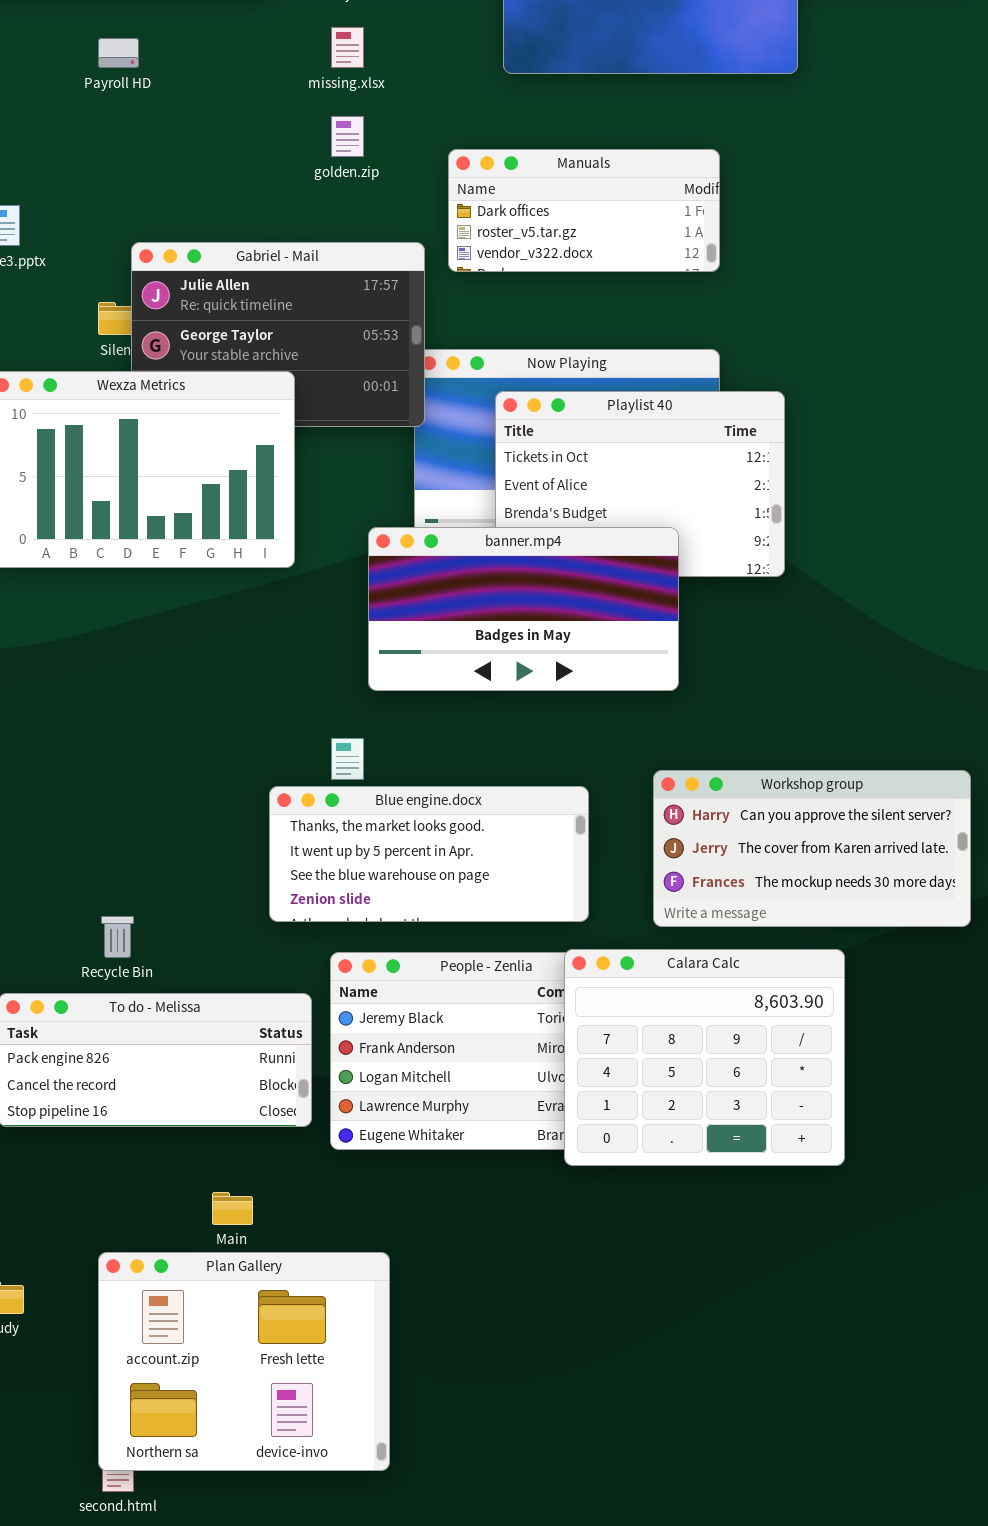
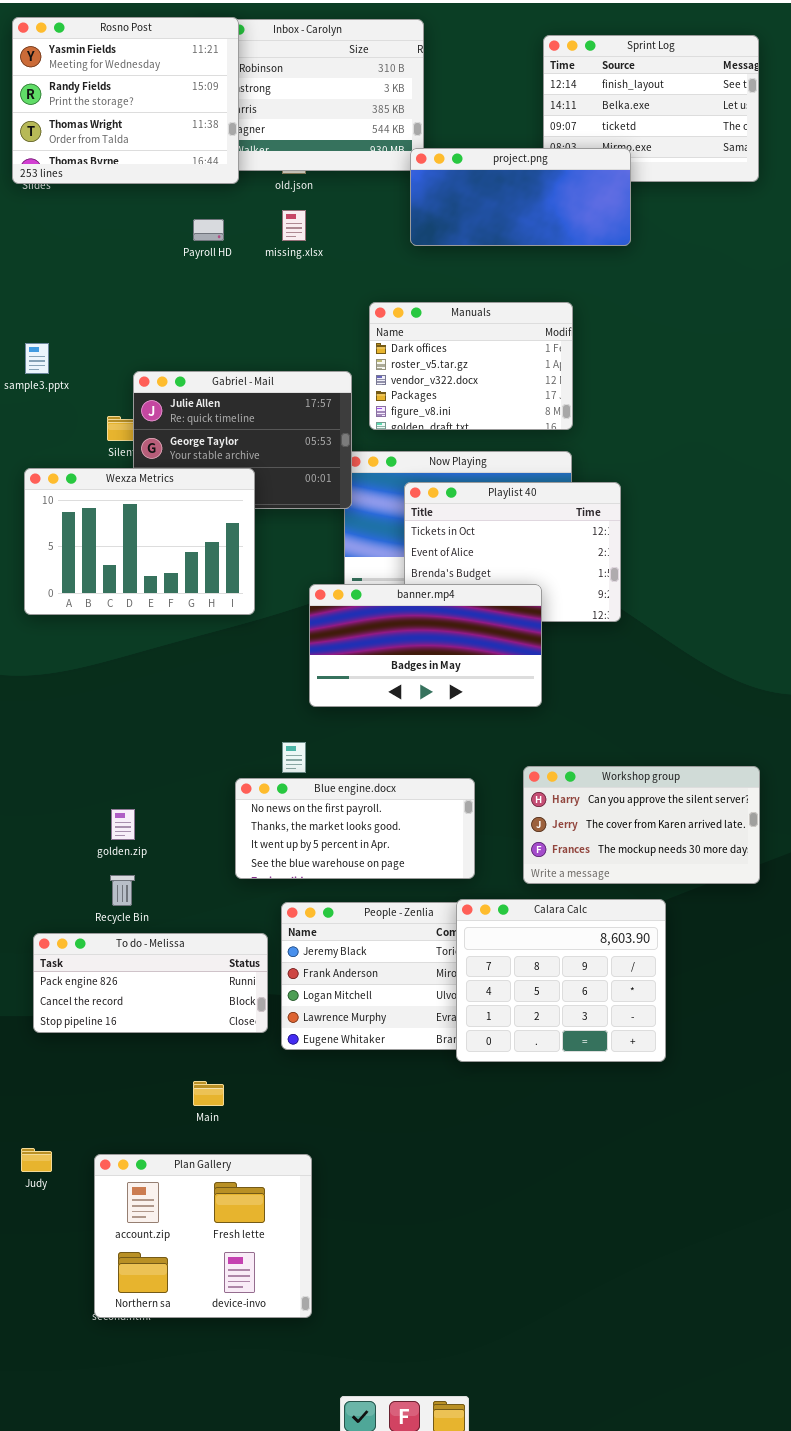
Payroll HD: [98,38,139,68] -> [193,219,224,241], moved
golden.zip: [331,116,364,157] -> [111,809,135,840], moved
Manuals: [448,149,720,272] -> [369,302,573,430], resized
Blue engine.docx: [269,786,589,922] -> [235,778,475,879], scrolled up 1 row
Plan Gallery: [98,1252,390,1471] -> [94,1154,312,1318], moved

